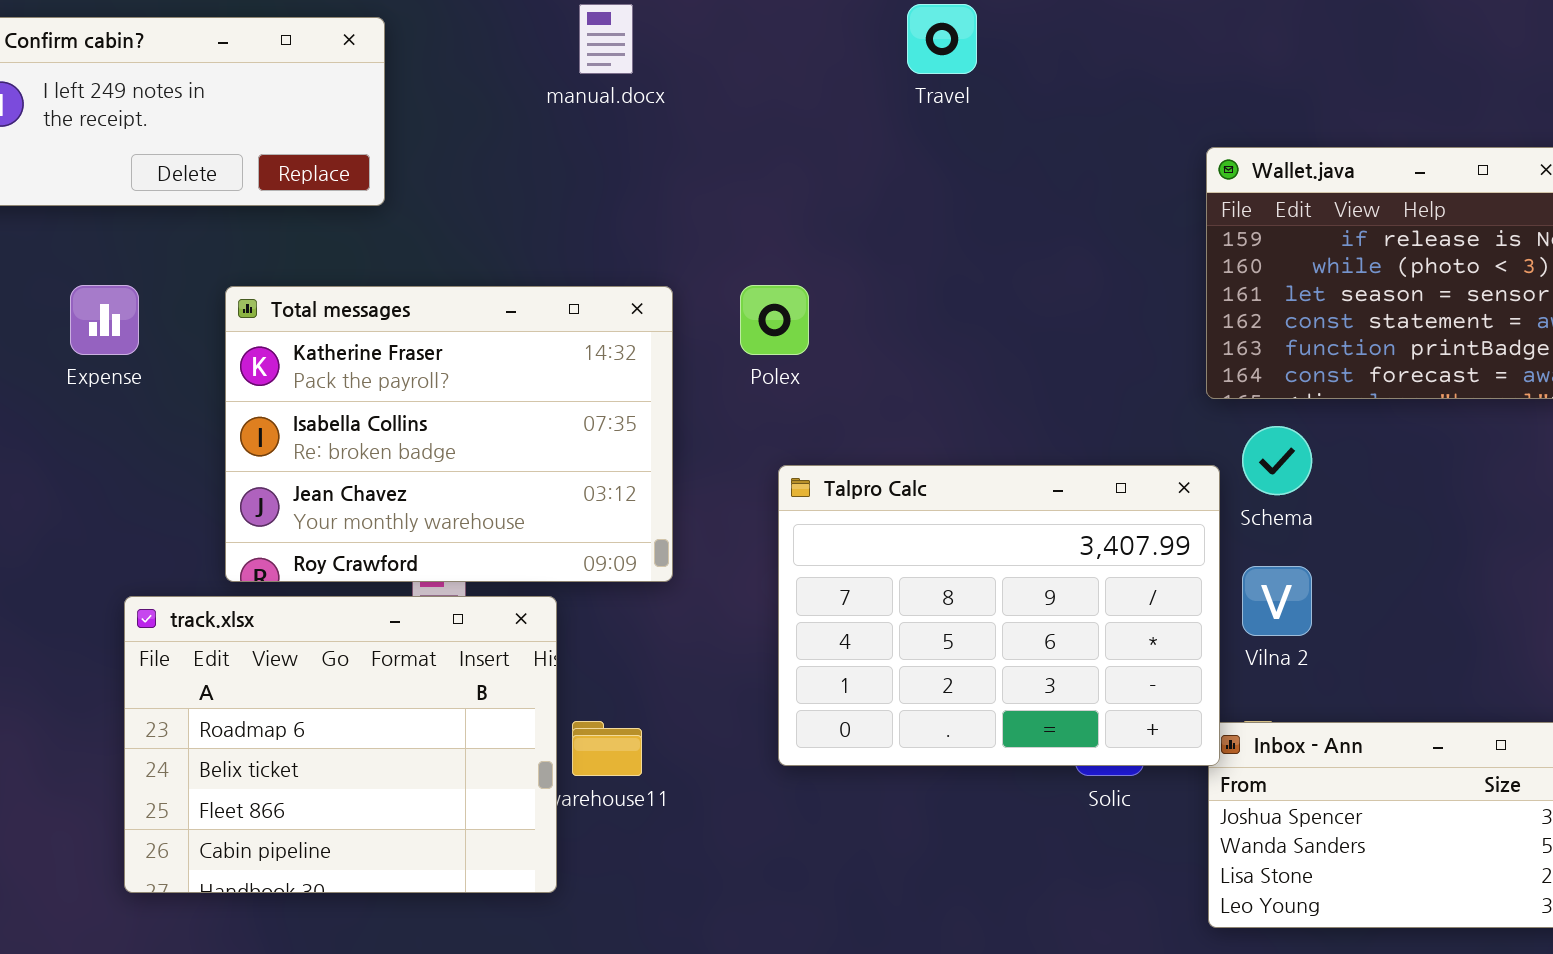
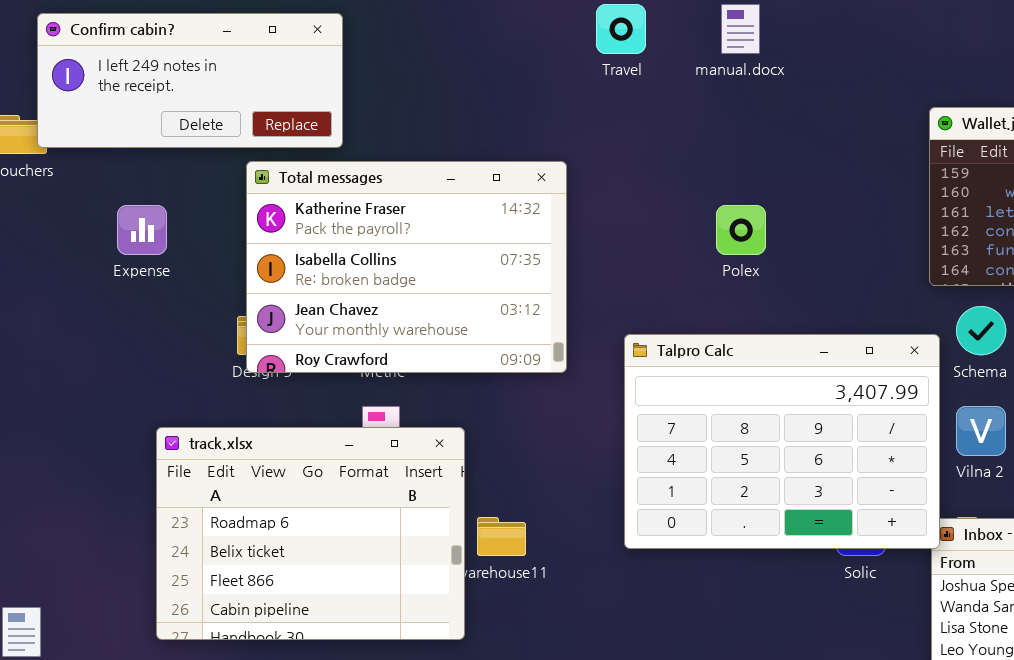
manual.docx: [579,4,633,74] -> [721,4,760,54], moved
Travel: [907,4,977,74] -> [596,4,646,54], moved
Polex: [740,285,809,355] -> [716,205,766,255], moved
Total messages: [225,286,673,582] -> [246,161,567,373], moved

